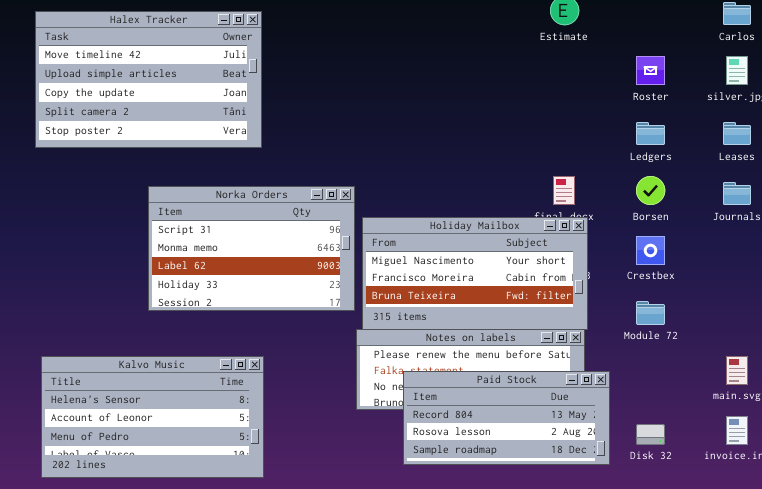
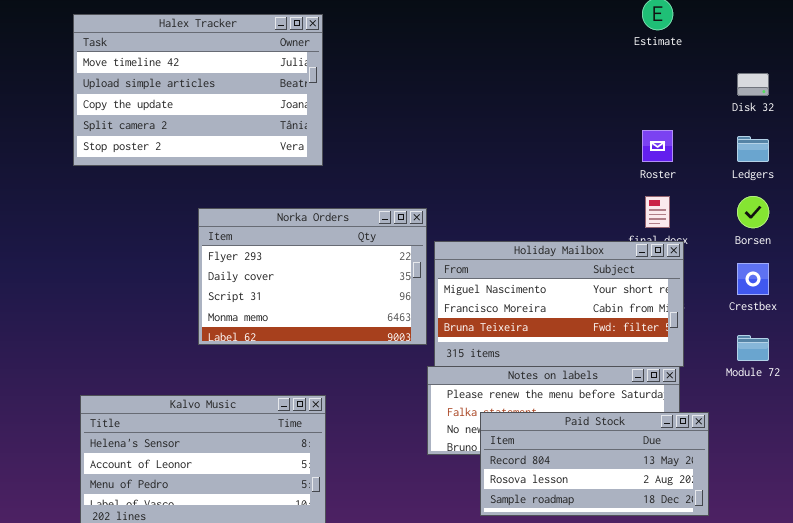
Roster: [636,56,665,85] -> [642,130,673,162], moved
Norka Orders: [148,186,355,311] -> [198,208,427,345], scrolled up 2 rows
Disk 32: [636,424,665,445] -> [737,73,769,96], moved

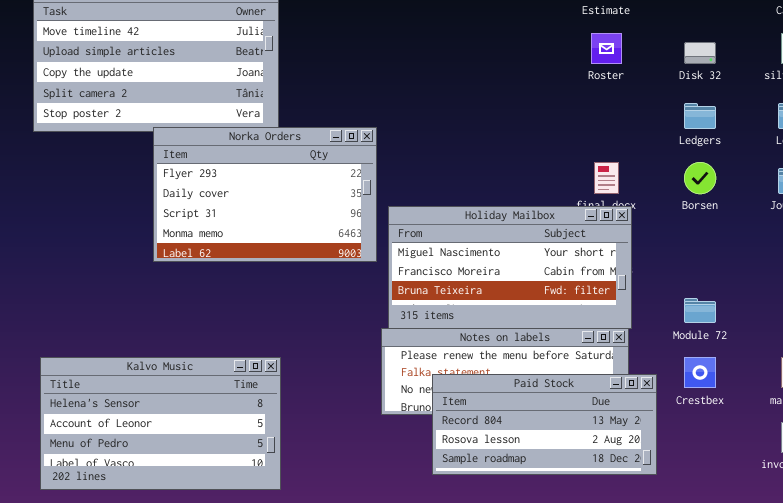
Roster: [642,130,673,162] -> [591,33,622,64], moved
Norka Orders: [198,208,427,345] -> [153,127,377,262], moved
Crestbex: [737,263,769,295] -> [684,357,716,388], moved

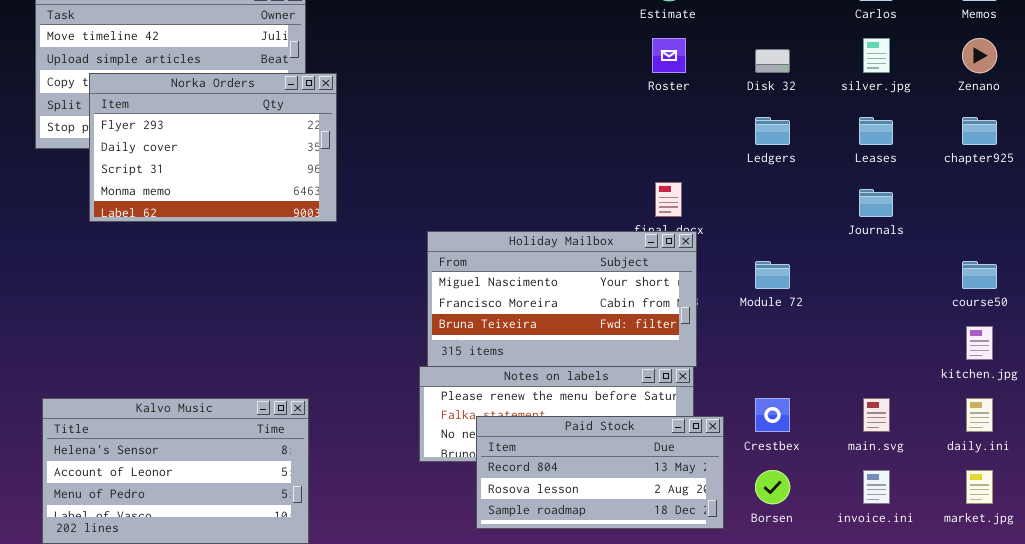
Norka Orders: [153,127,377,262] -> [89,73,337,222], moved
Borsen: [684,162,716,194] -> [755,470,790,504], moved
Module 72: [684,298,716,323] -> [755,261,790,289], moved

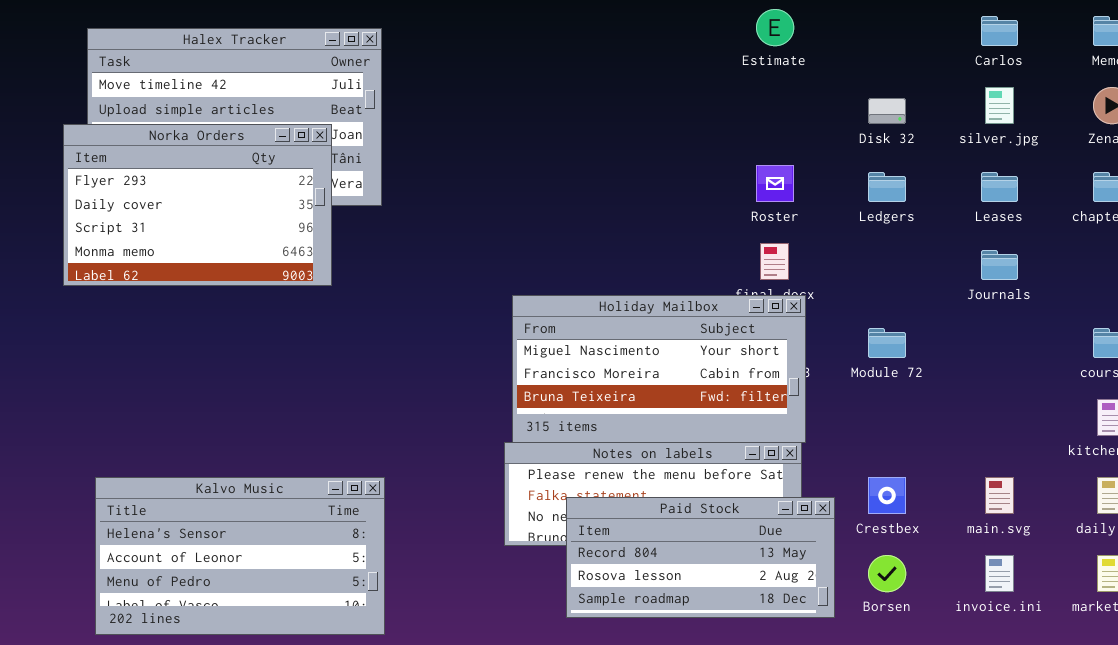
Roster: [652,38,686,73] -> [756,165,794,202], moved
Norka Orders: [89,73,337,222] -> [63,124,332,286], moved

